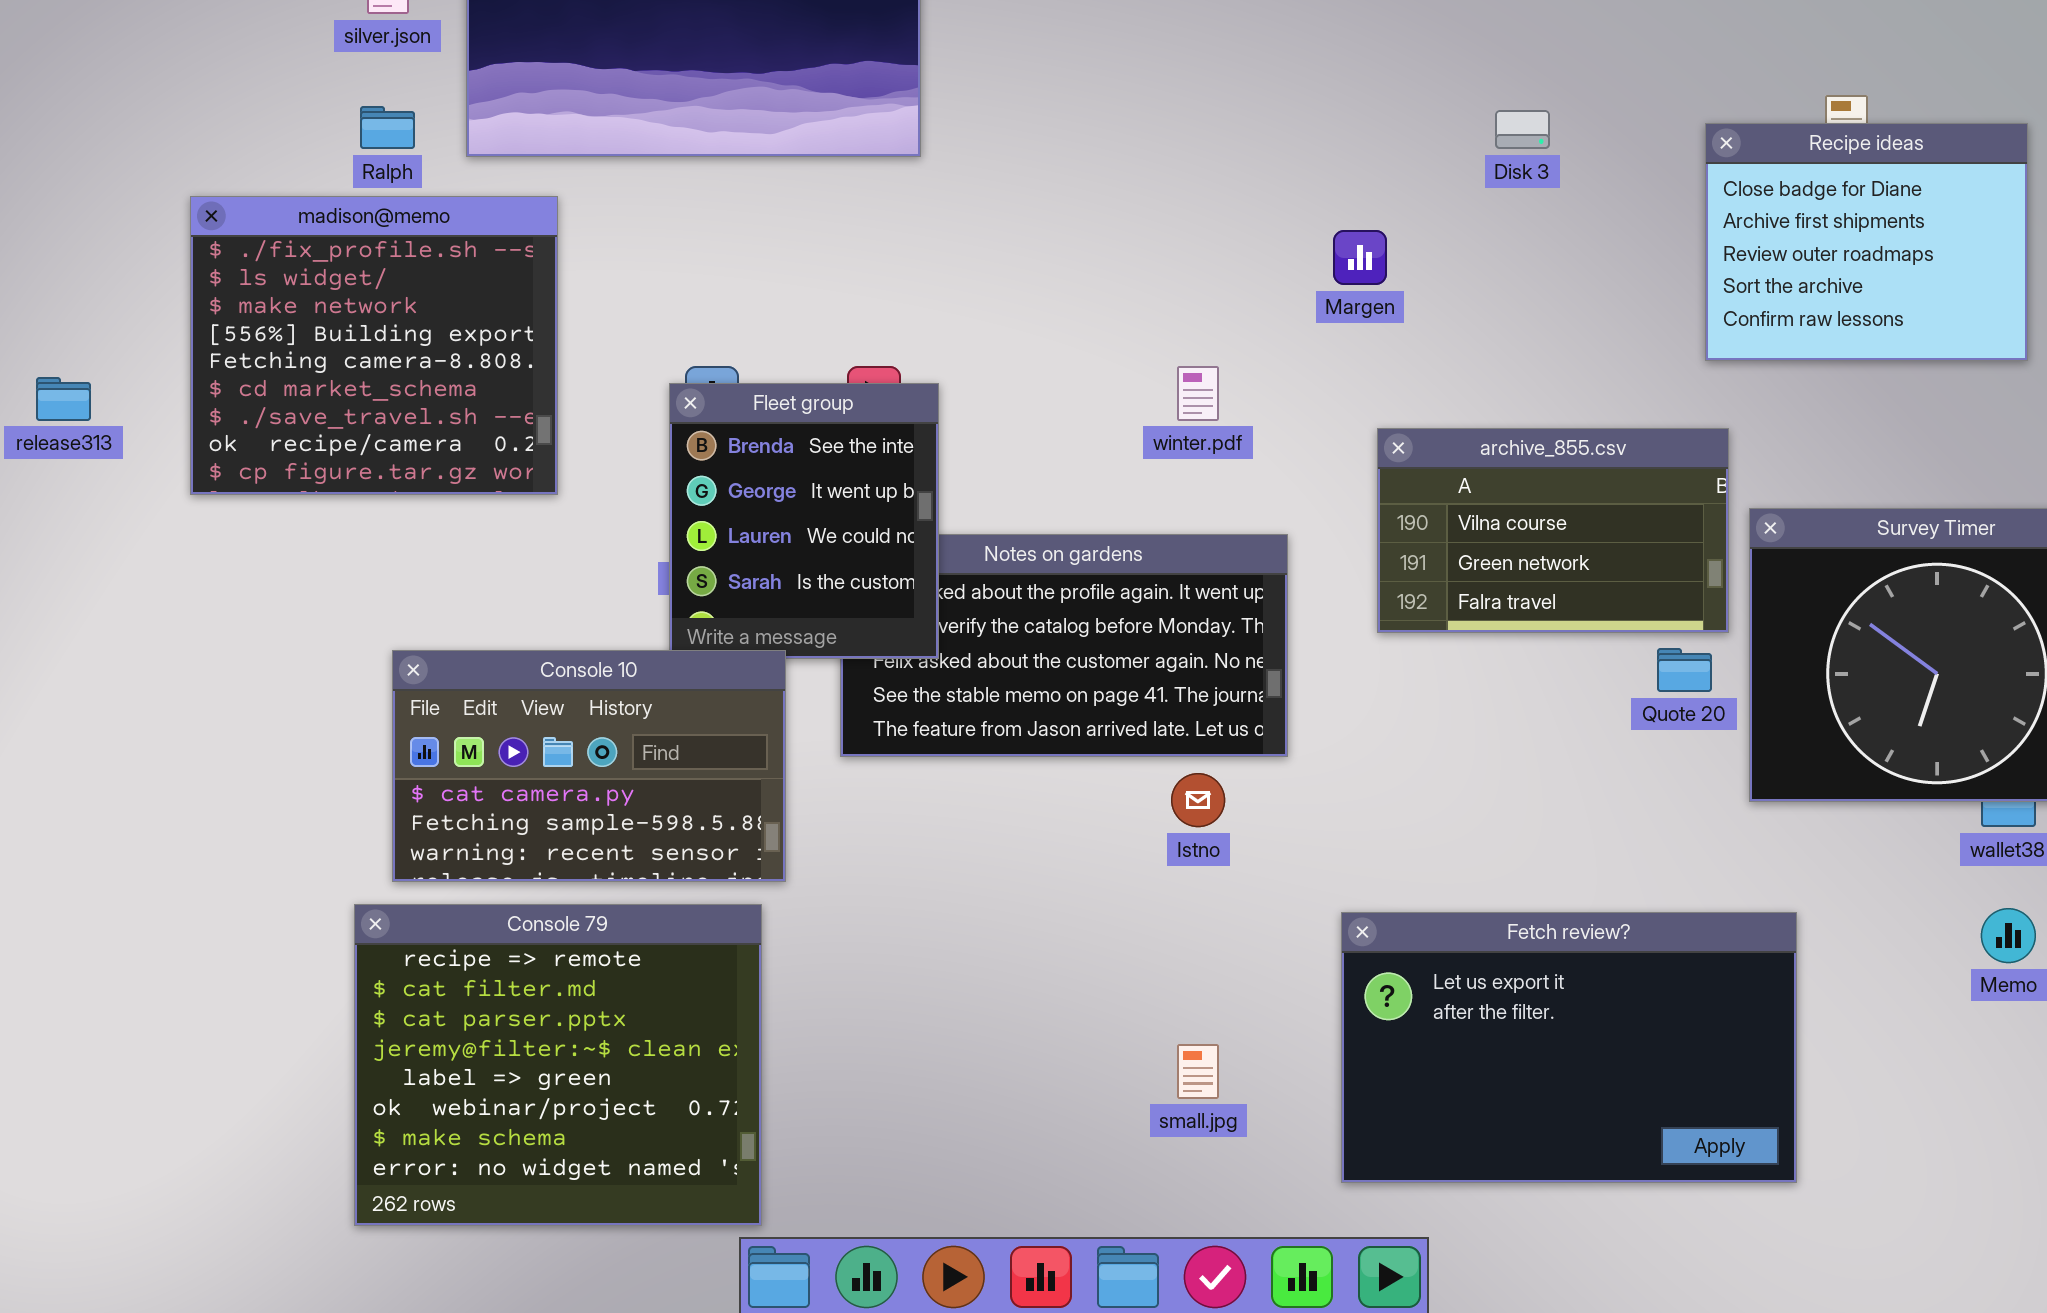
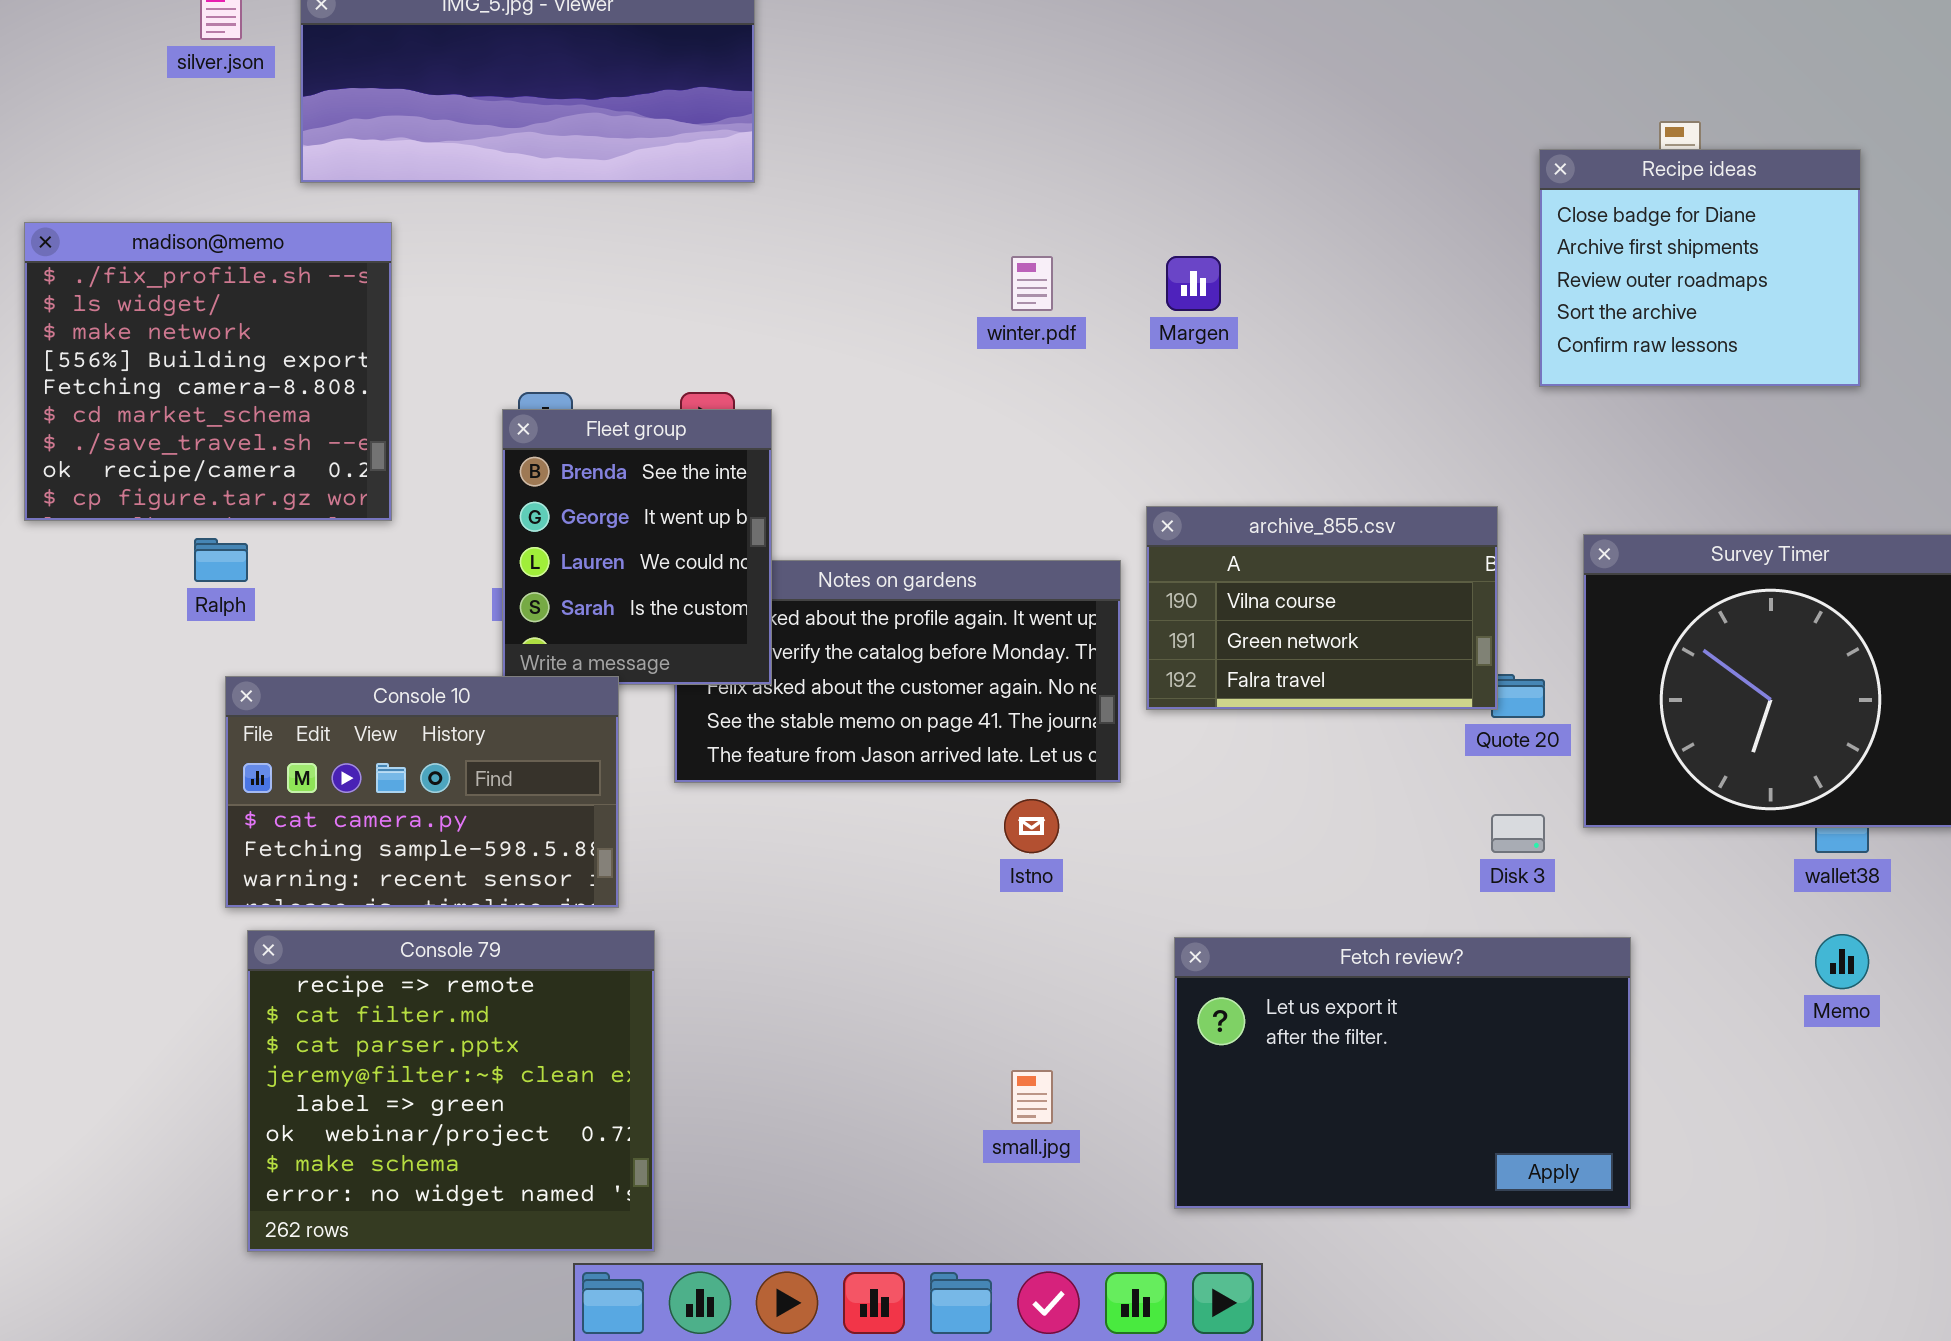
Ralph: [360,106,415,149] -> [194,538,248,582], moved
Disk 3: [1495,110,1550,149] -> [1491,814,1545,853], moved
winter.pdf: [1177,366,1219,421] -> [1011,256,1053,311], moved
archive_855.csv: [1377,428,1729,633] -> [1146,506,1498,710], moved
Console 79: [354,904,762,1226] -> [247,930,655,1252], moved

